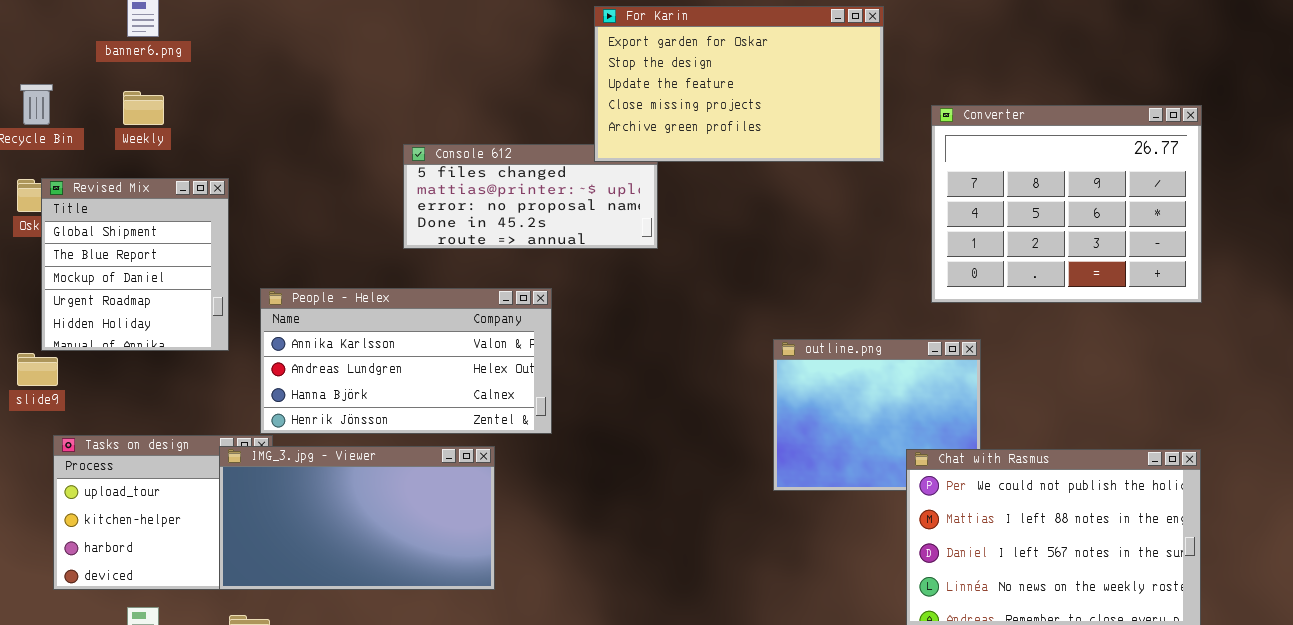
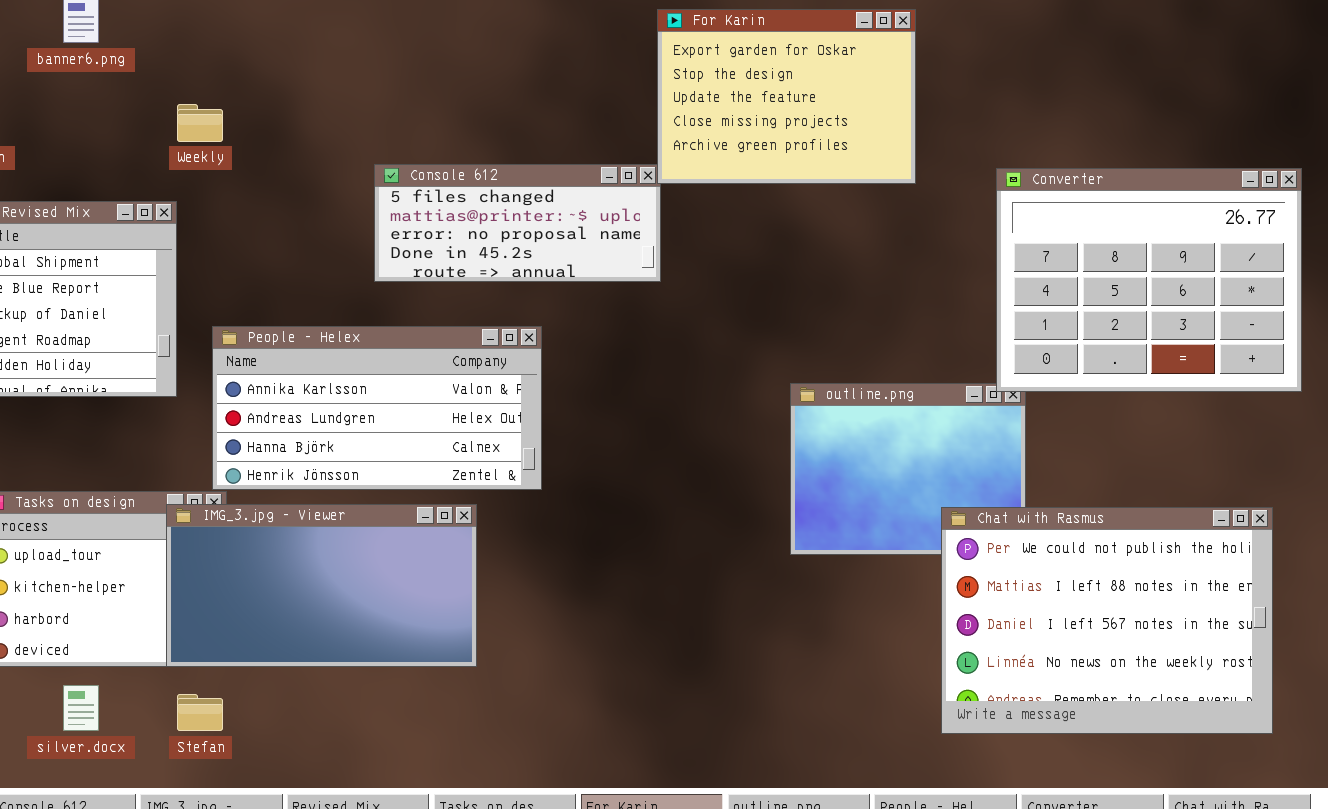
For Karin: [594,6,884,162] -> [657,9,916,184], resized
Weekly: [123,91,164,125] -> [177,104,223,142], moved
Converter: [931,105,1202,303] -> [996,168,1302,392], moved

